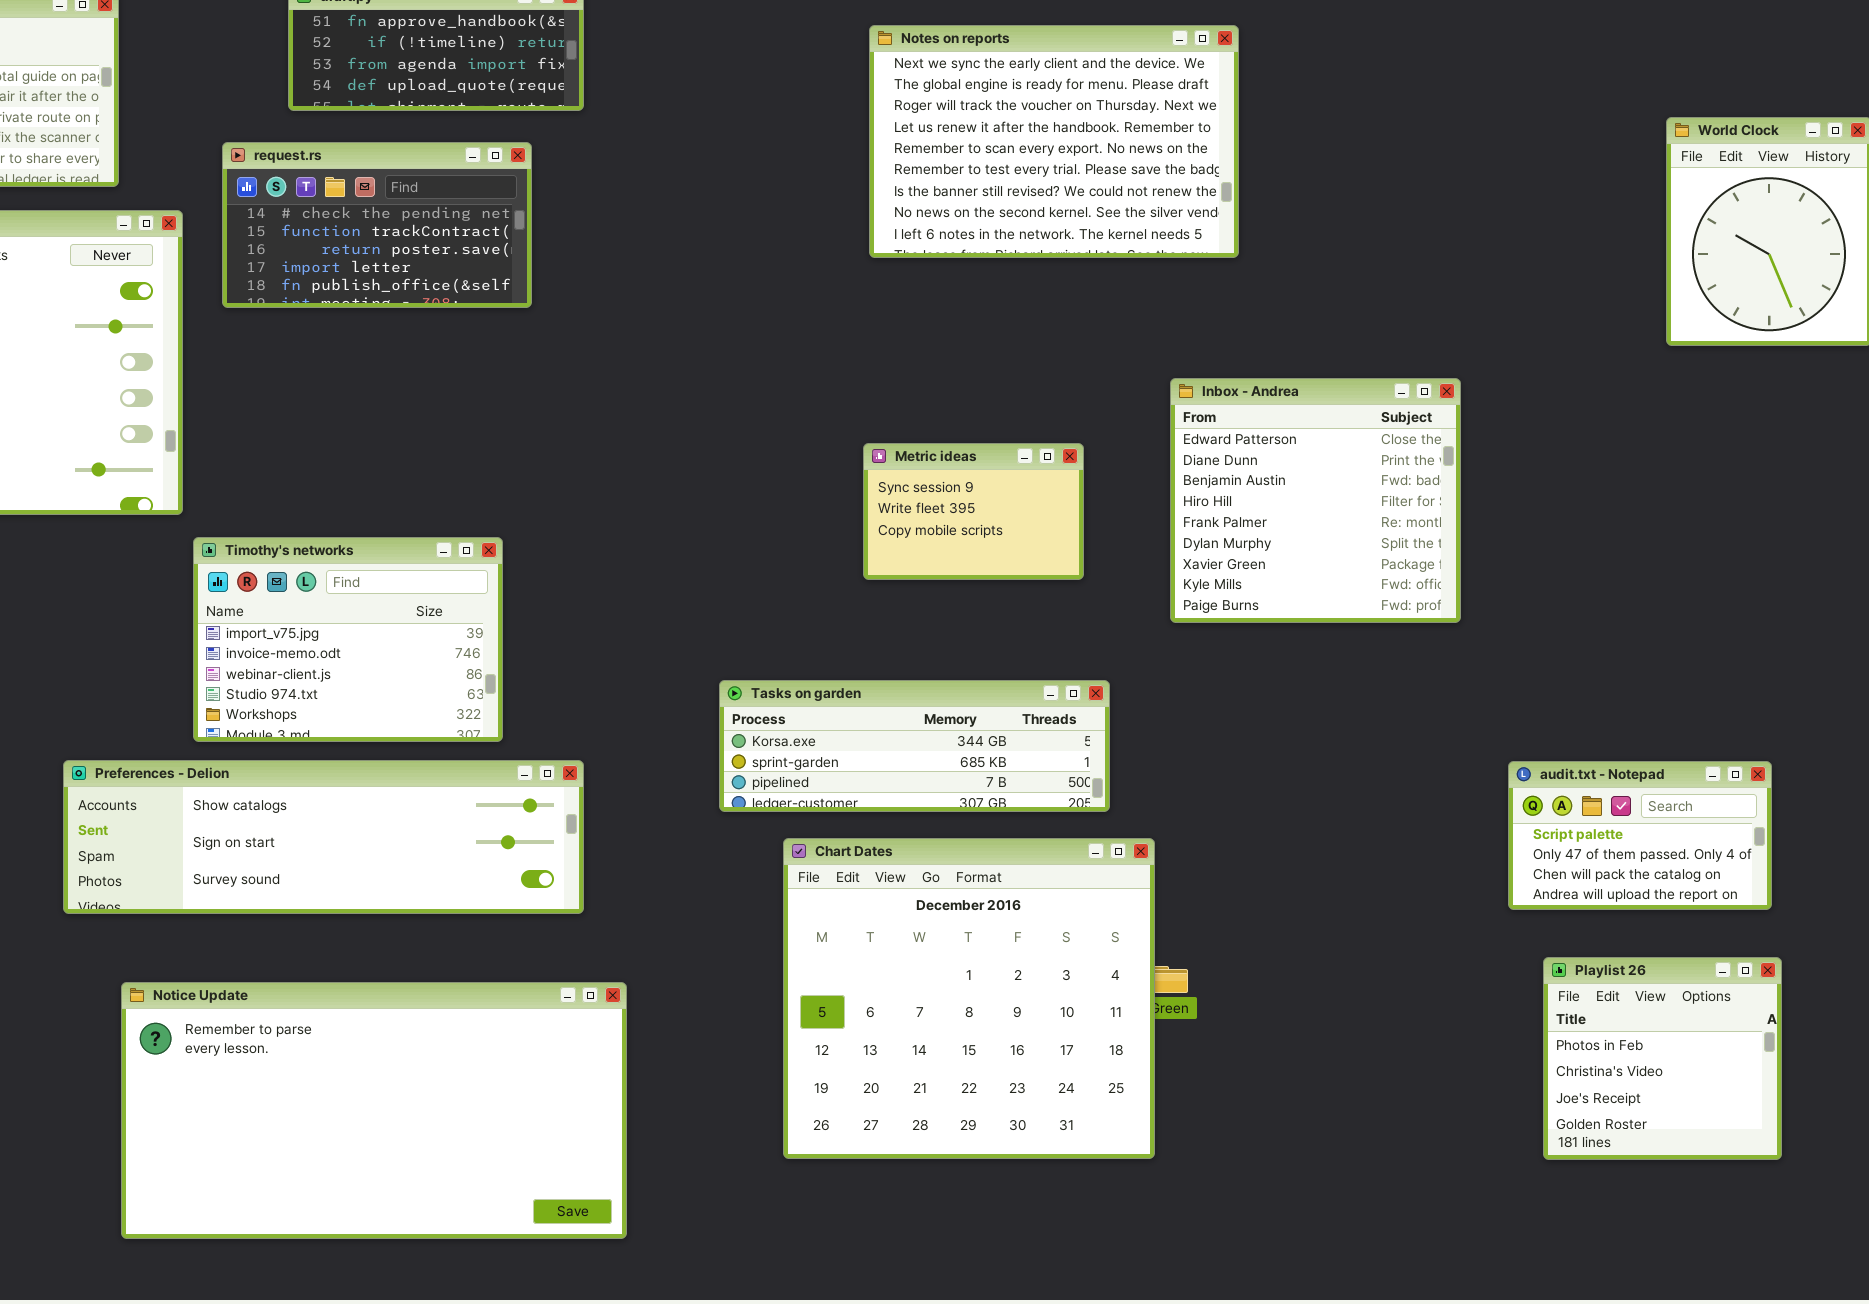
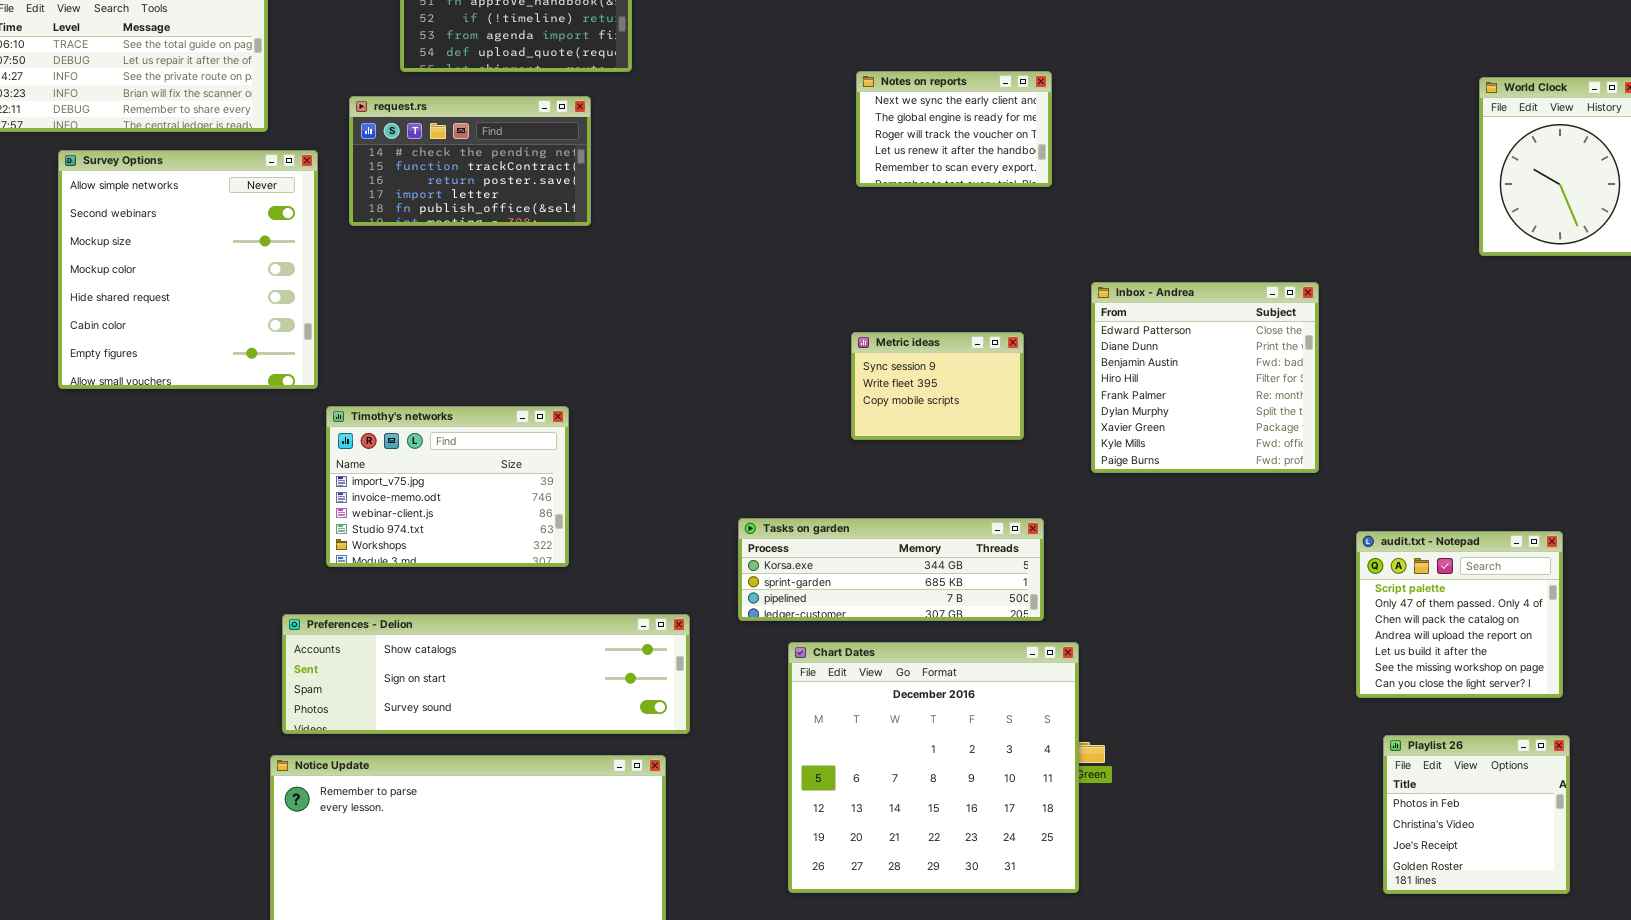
Notes on reports: [869,25,1239,258] -> [856,71,1052,187], resized
Preferences - Delion: [63,760,584,914] -> [282,614,690,734], moved
audit.txt - Notepad: [1508,761,1772,910] -> [1356,531,1563,698], resized

